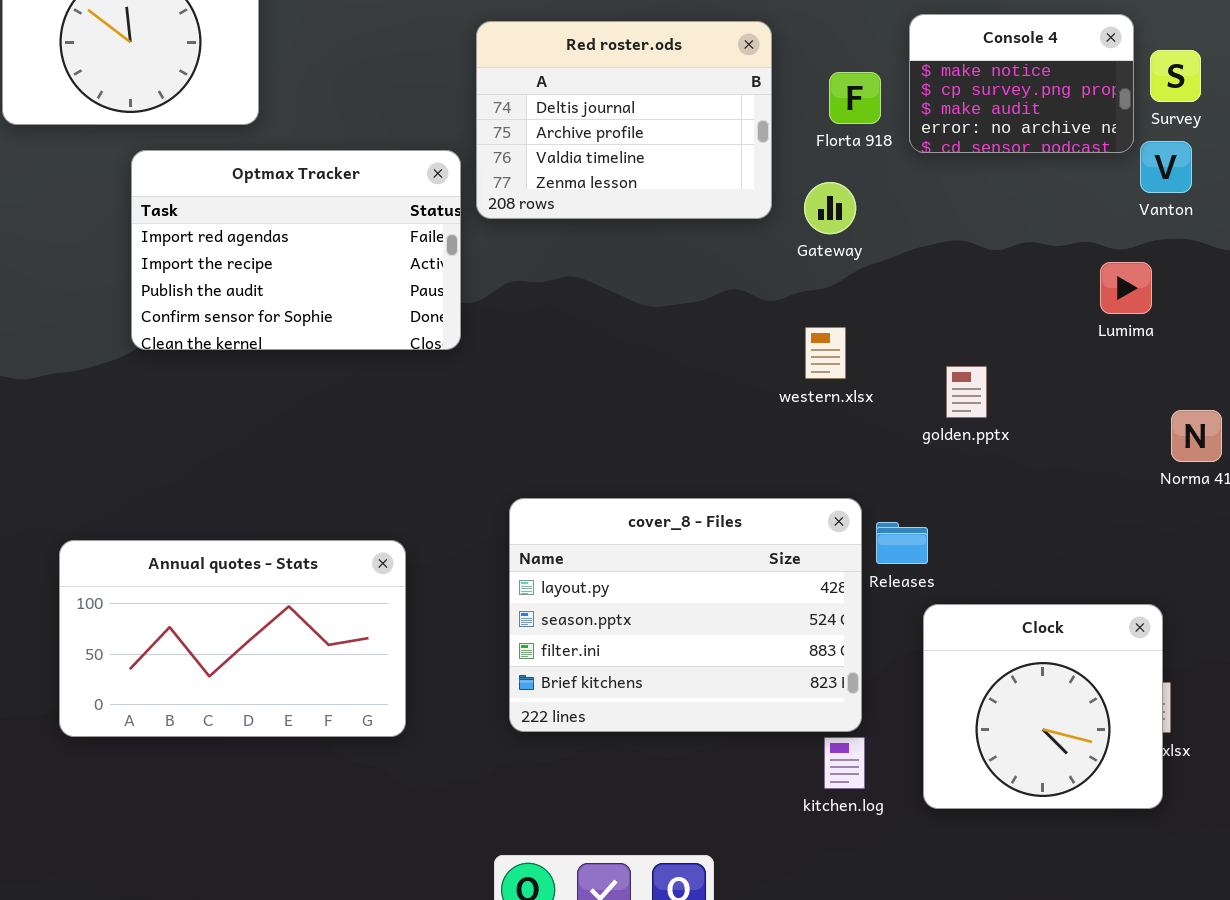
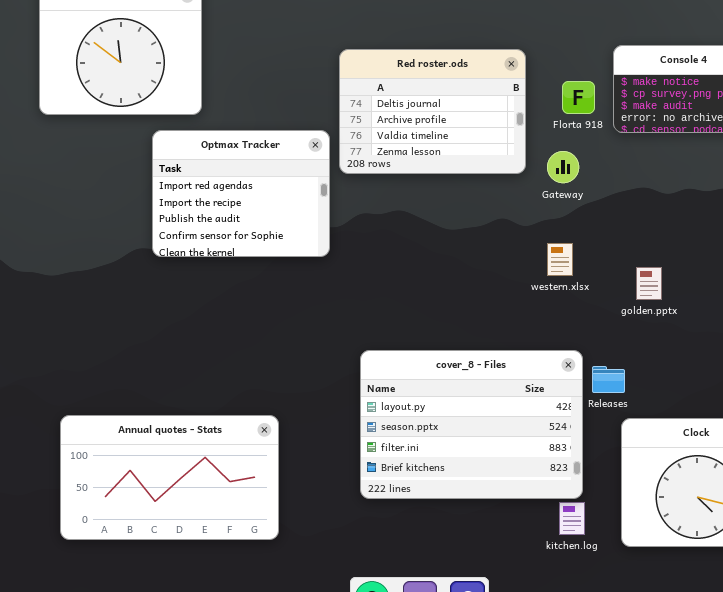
Optmax Tracker: [131,150,461,350] -> [152,130,330,257], resized
Annual quotes - Stats: [59,540,406,737] -> [60,415,279,540], moved

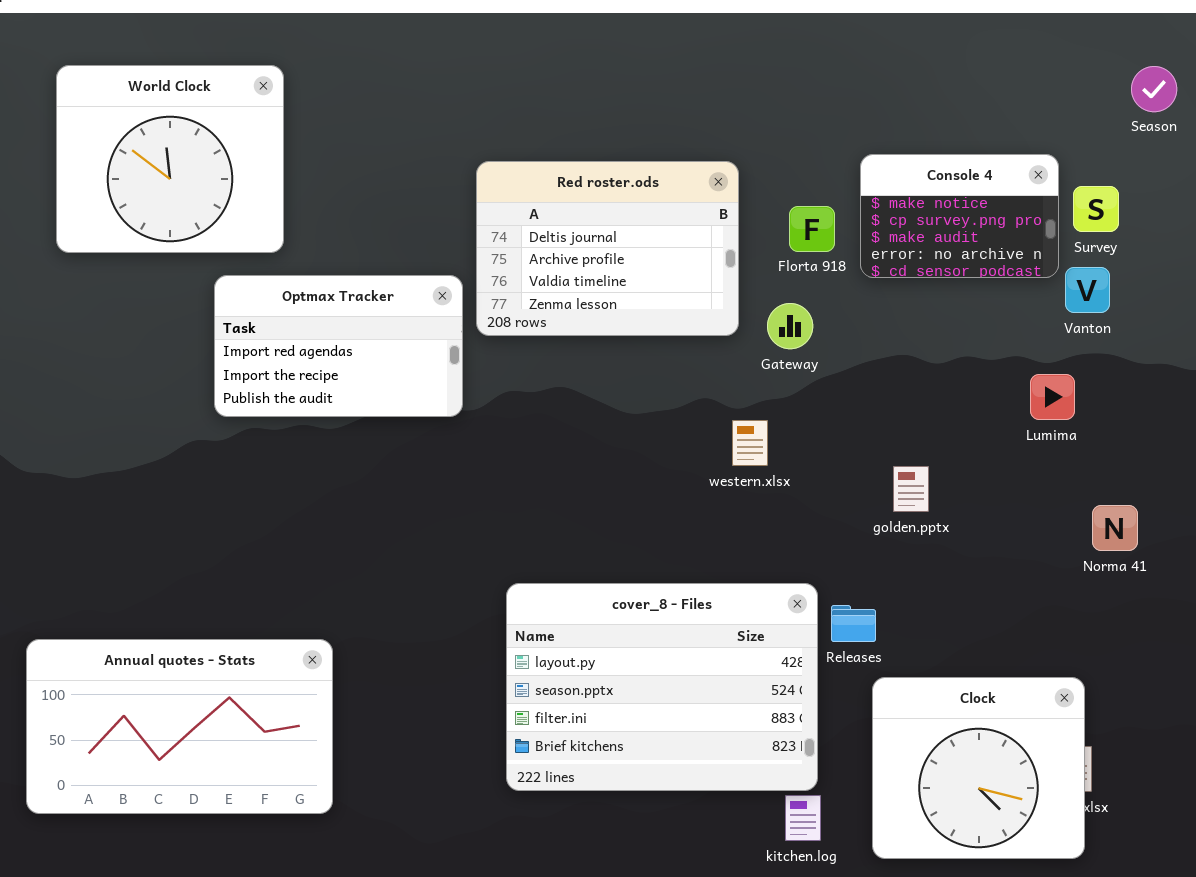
Optmax Tracker: [152,130,330,257] -> [214,275,463,417], resized
western.xlsx: [547,243,573,276] -> [732,420,768,466], moved
Annual quotes - Stats: [60,415,279,540] -> [26,639,333,814], moved

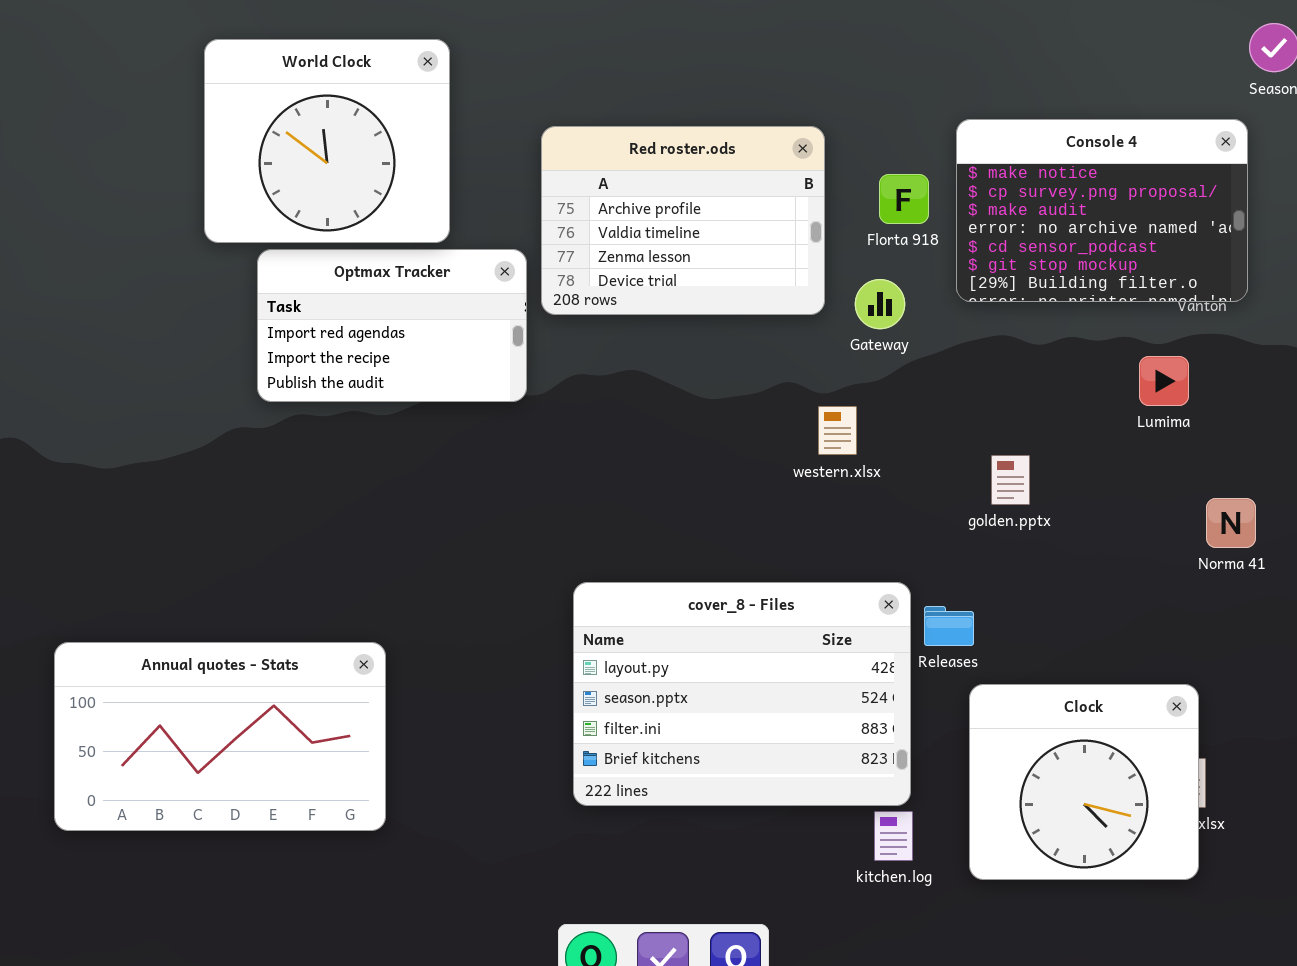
World Clock: [56,65,284,253] -> [204,39,450,243], moved
Console 4: [860,154,1059,278] -> [956,119,1248,302], resized
Red roster.ods: [476,161,739,336] -> [541,126,825,315], scrolled down 1 row

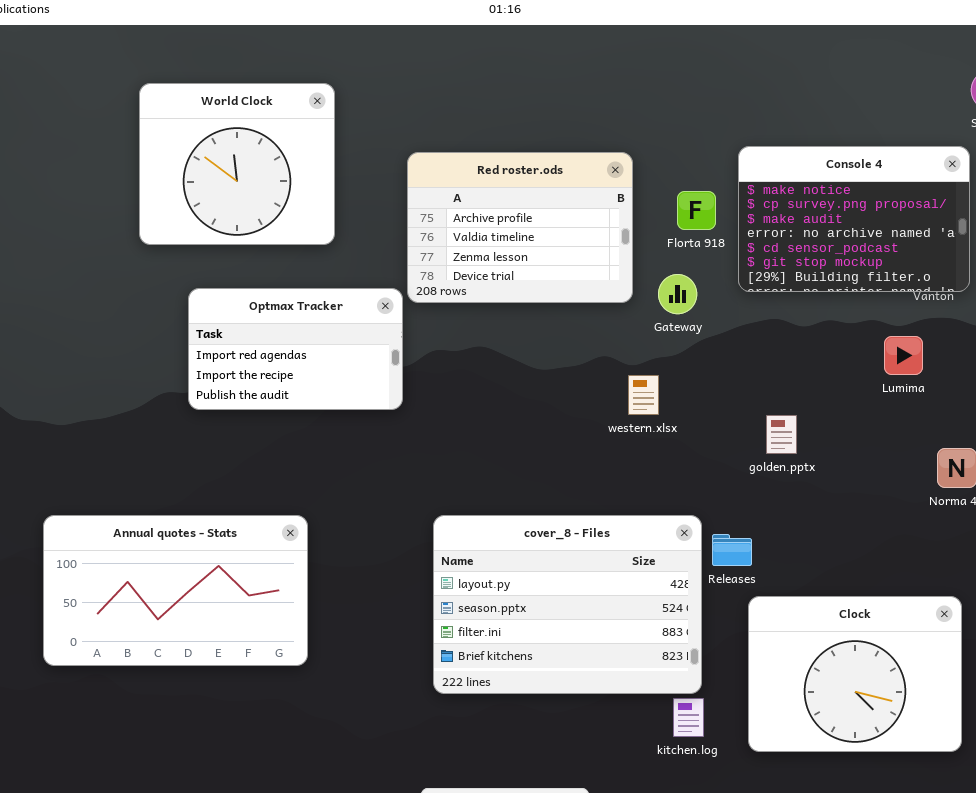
Optmax Tracker: [257,249,527,402] -> [188,288,403,410], moved
Annual quotes - Stats: [54,642,386,831] -> [43,515,308,666], moved
Clock: [969,684,1199,880] -> [748,596,962,752], resized

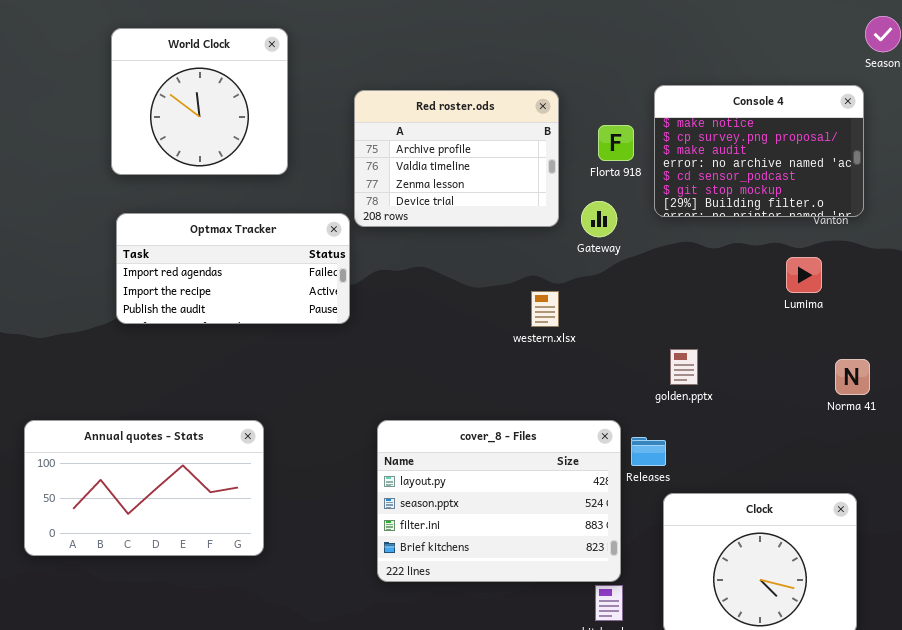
Optmax Tracker: [188,288,403,410] -> [116,213,350,324], resized
western.xlsx: [628,375,659,415] -> [531,291,559,327], moved
golden.pptx: [766,415,797,454] -> [670,349,698,385], moved

